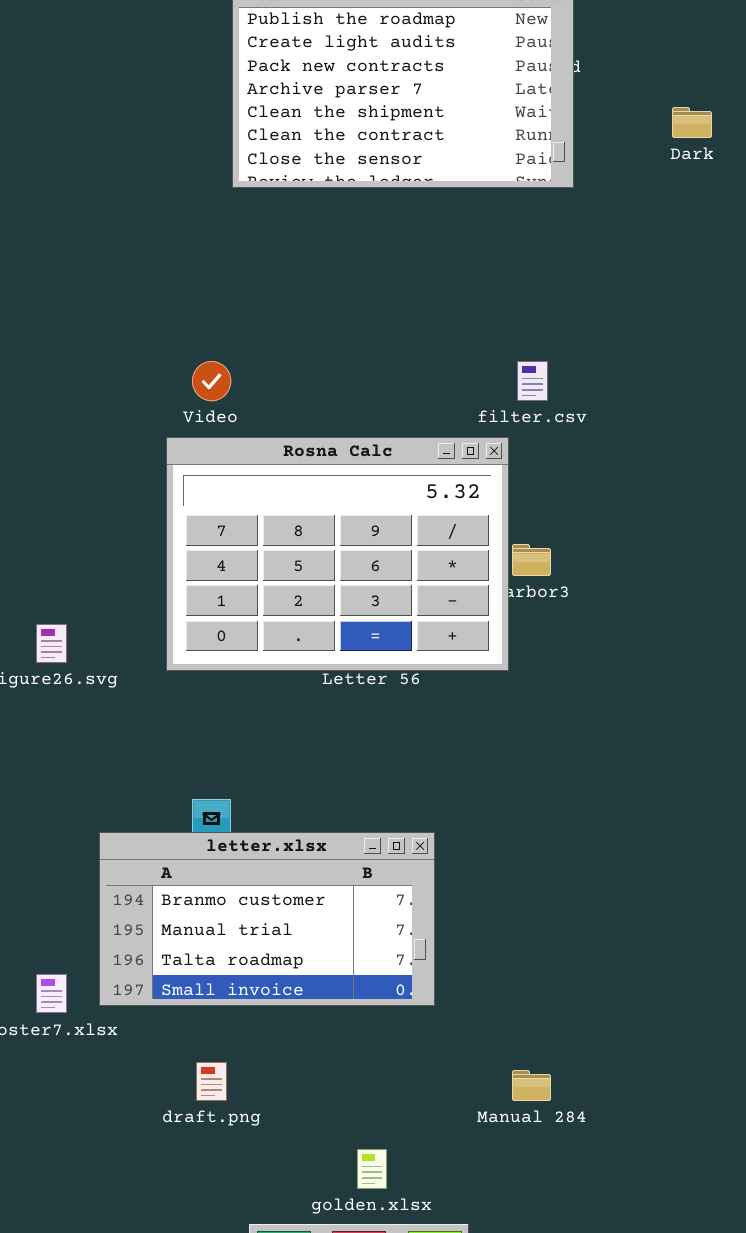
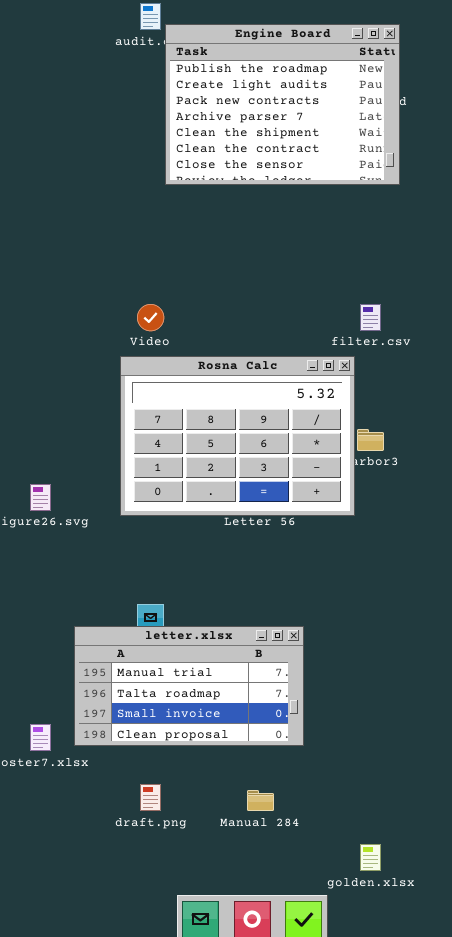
letter.xlsx: [99,832,435,1006] -> [74,626,304,746], scrolled down 1 row
Manual 284: [512,1070,551,1101] -> [247,790,274,811], moved
golden.xlsx: [357,1149,387,1189] -> [360,844,381,871], moved

